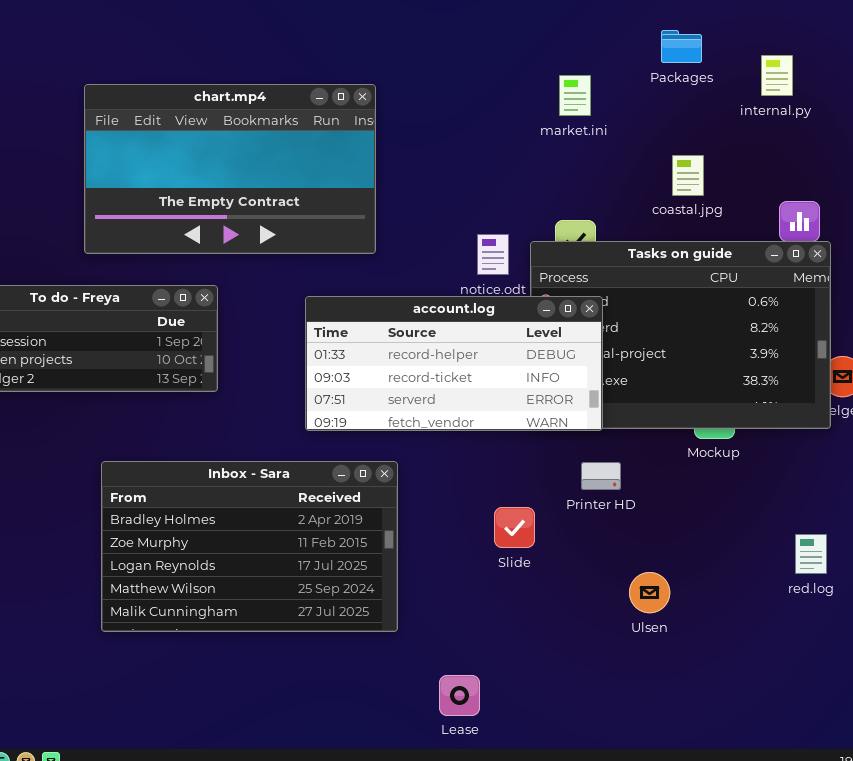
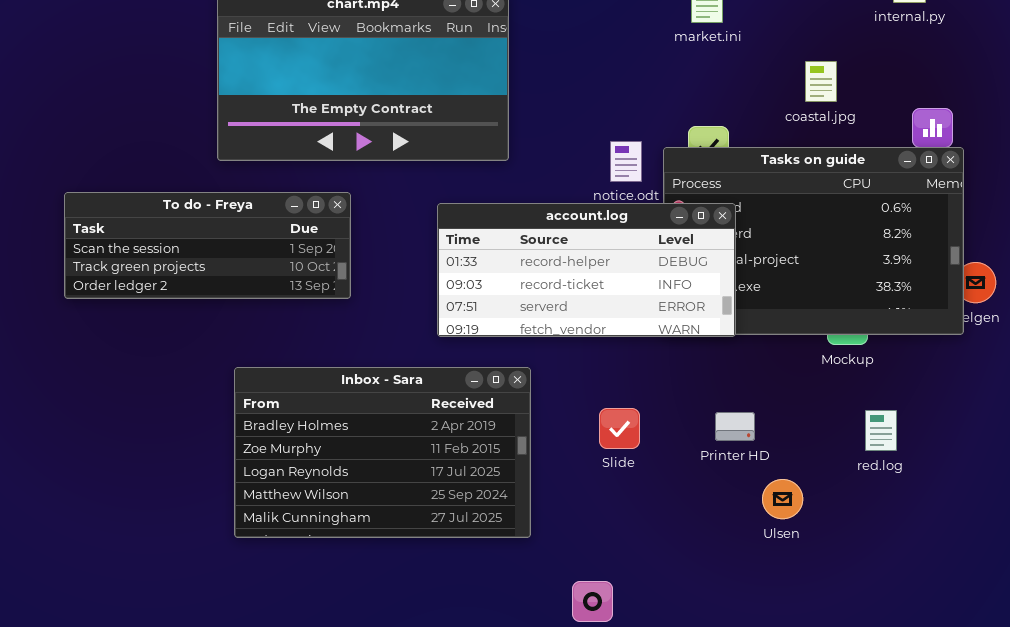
Printer HD: [581,462,621,490] -> [715,412,755,441], moved
Slide: [494,507,535,548] -> [599,408,640,449], moved
red.log: [795,534,827,574] -> [865,410,897,451], moved

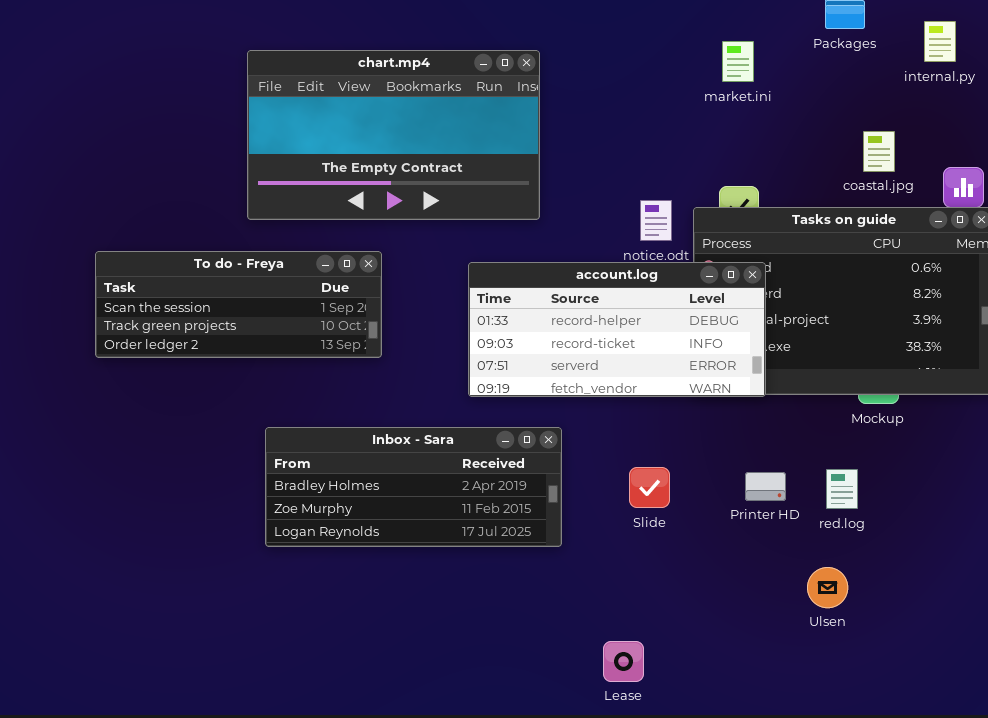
coastal.jpg: [805,61,837,102] -> [863,131,895,172], moved
Inbox - Sara: [234,367,531,538] -> [265,427,562,547], resized
red.log: [865,410,897,451] -> [826,469,858,509], moved
Ulsen: [762,479,803,519] -> [807,567,848,608], moved

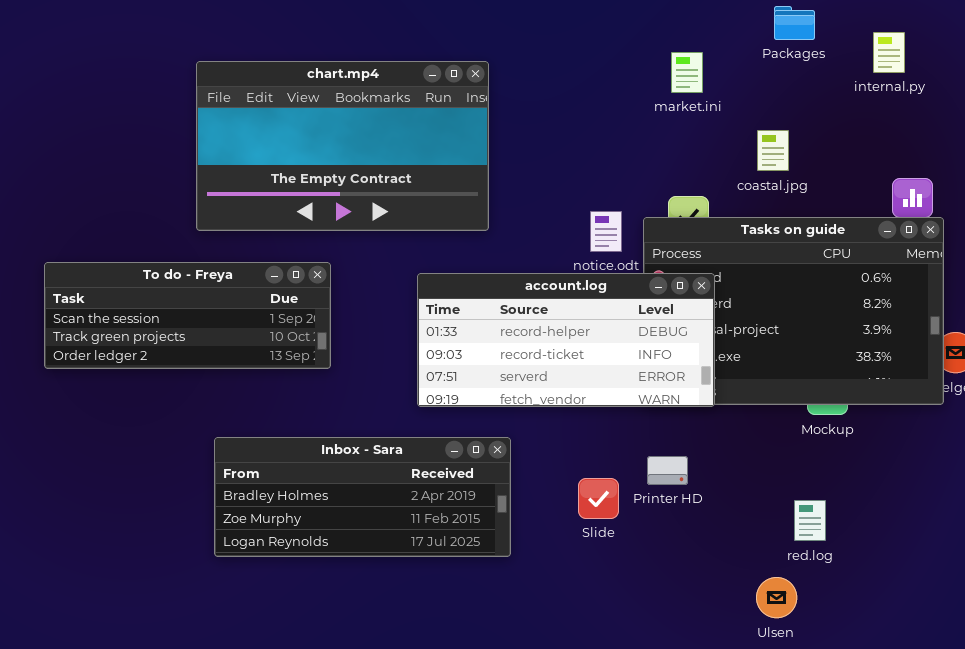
coastal.jpg: [863,131,895,172] -> [757,130,789,171], moved
red.log: [826,469,858,509] -> [794,500,826,541], moved
Printer HD: [745,472,786,501] -> [647,456,688,485], moved

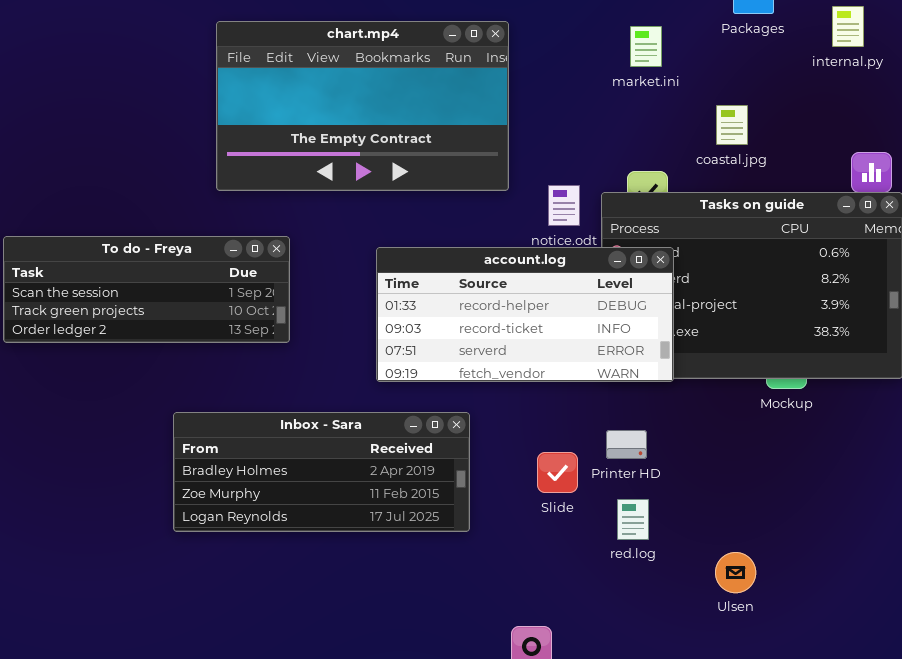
chart.mp4: [196,61,489,231] -> [216,21,509,191], moved
red.log: [794,500,826,541] -> [617,499,649,540], moved

